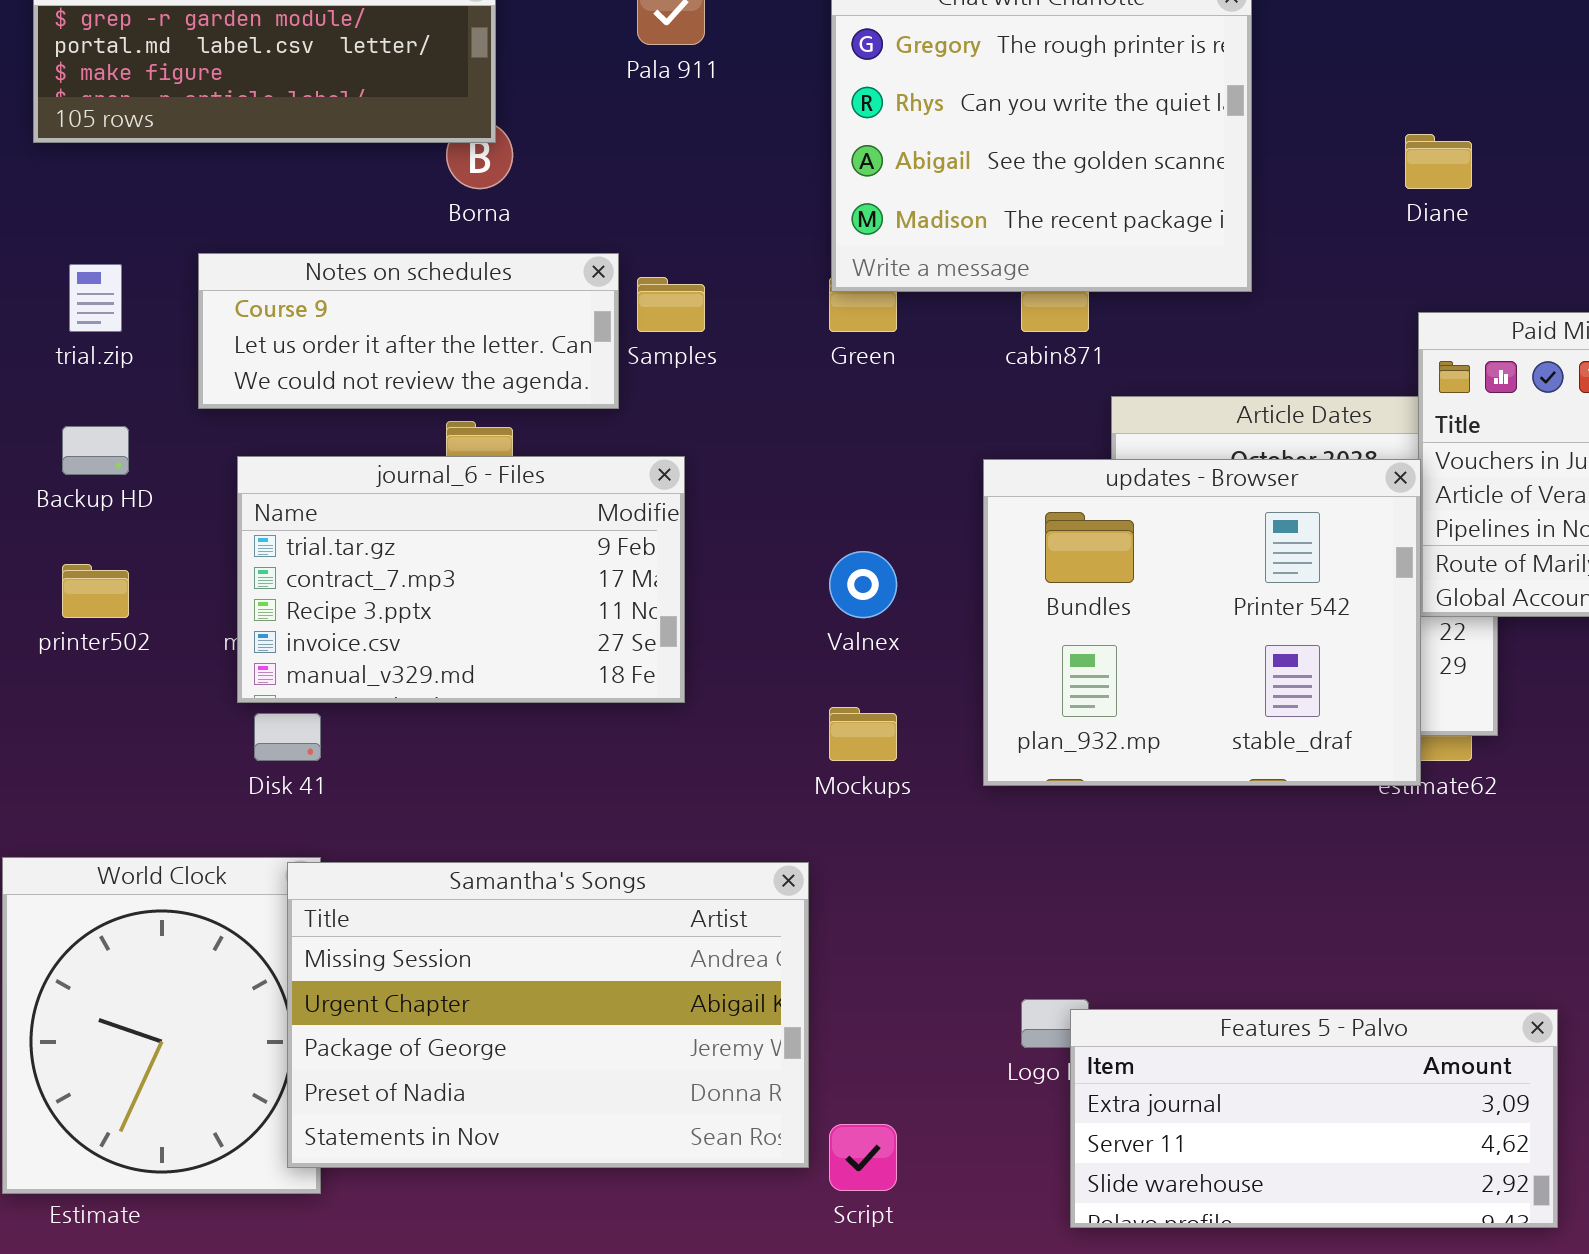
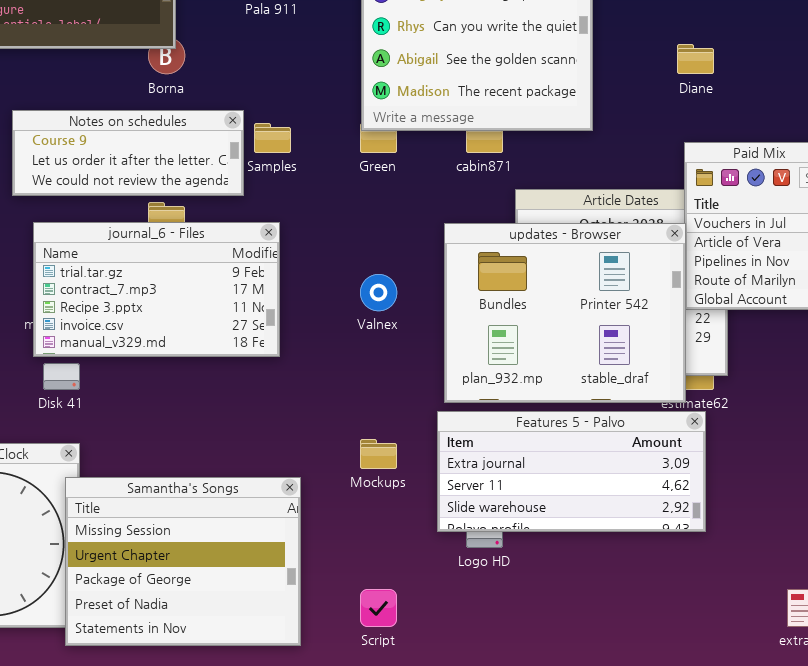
Mockups: [829,707,897,761] -> [360,439,397,469], moved
Samantha's Songs: [287,862,809,1168] -> [65,477,301,646], moved, resized
Features 5 - Palvo: [1070,1009,1558,1228] -> [437,411,706,532], moved

